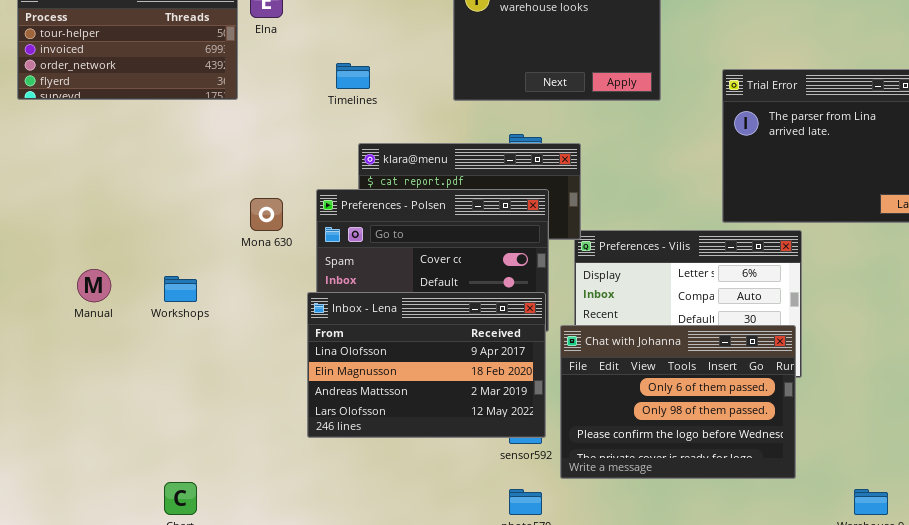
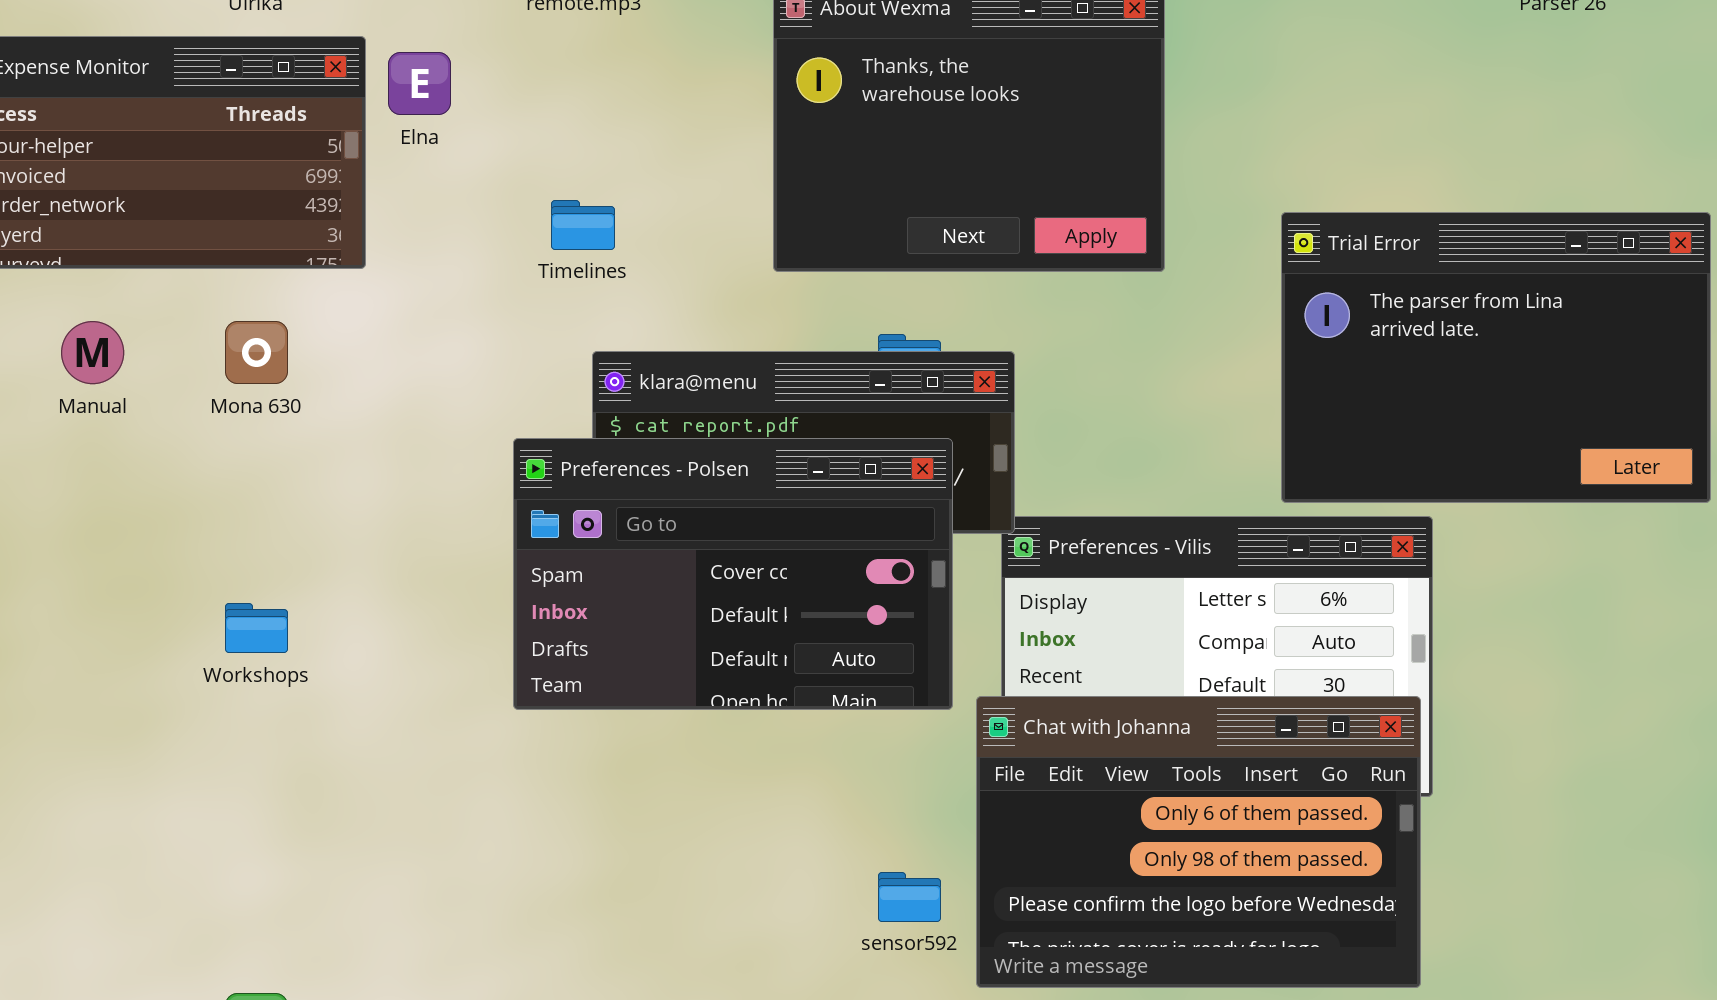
Mona 630: [250,198,283,231] -> [225,321,288,384], moved
Manual: [77,269,111,302] -> [61,321,124,384], moved
Inbox - Lena: [307,292,546,438] -> none, closed

